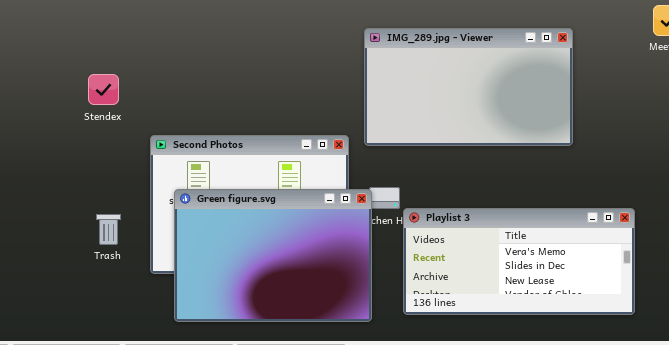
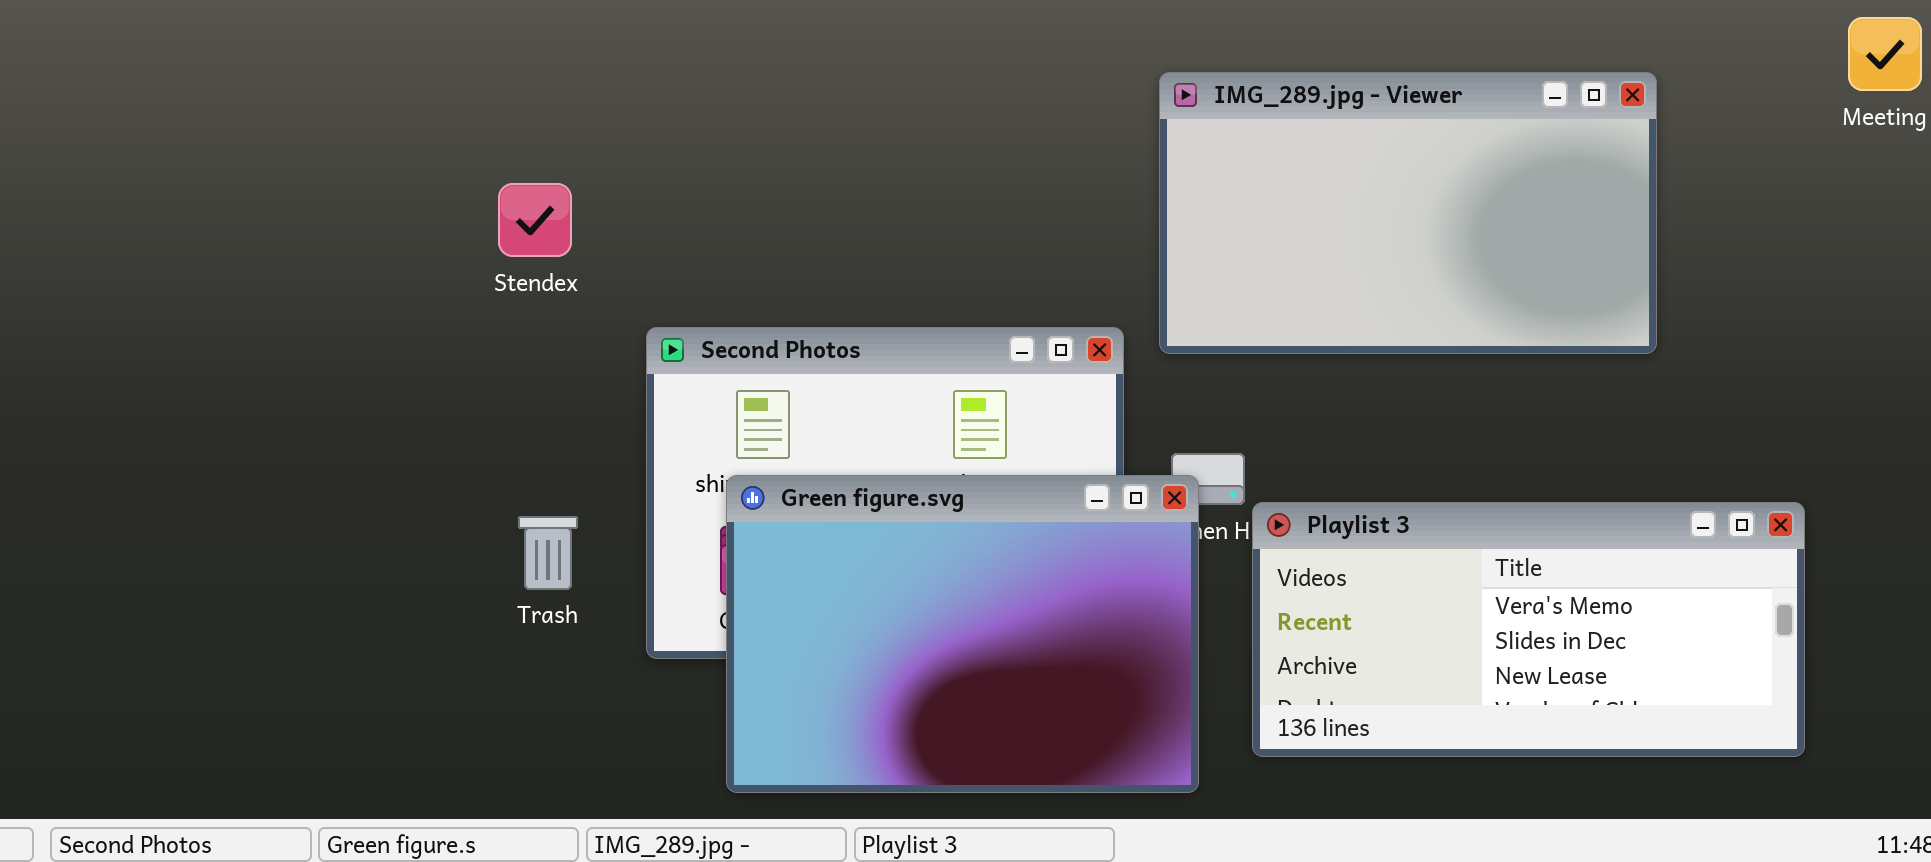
Green figure.svg: [174,189,372,322] -> [726,475,1199,793], moved

